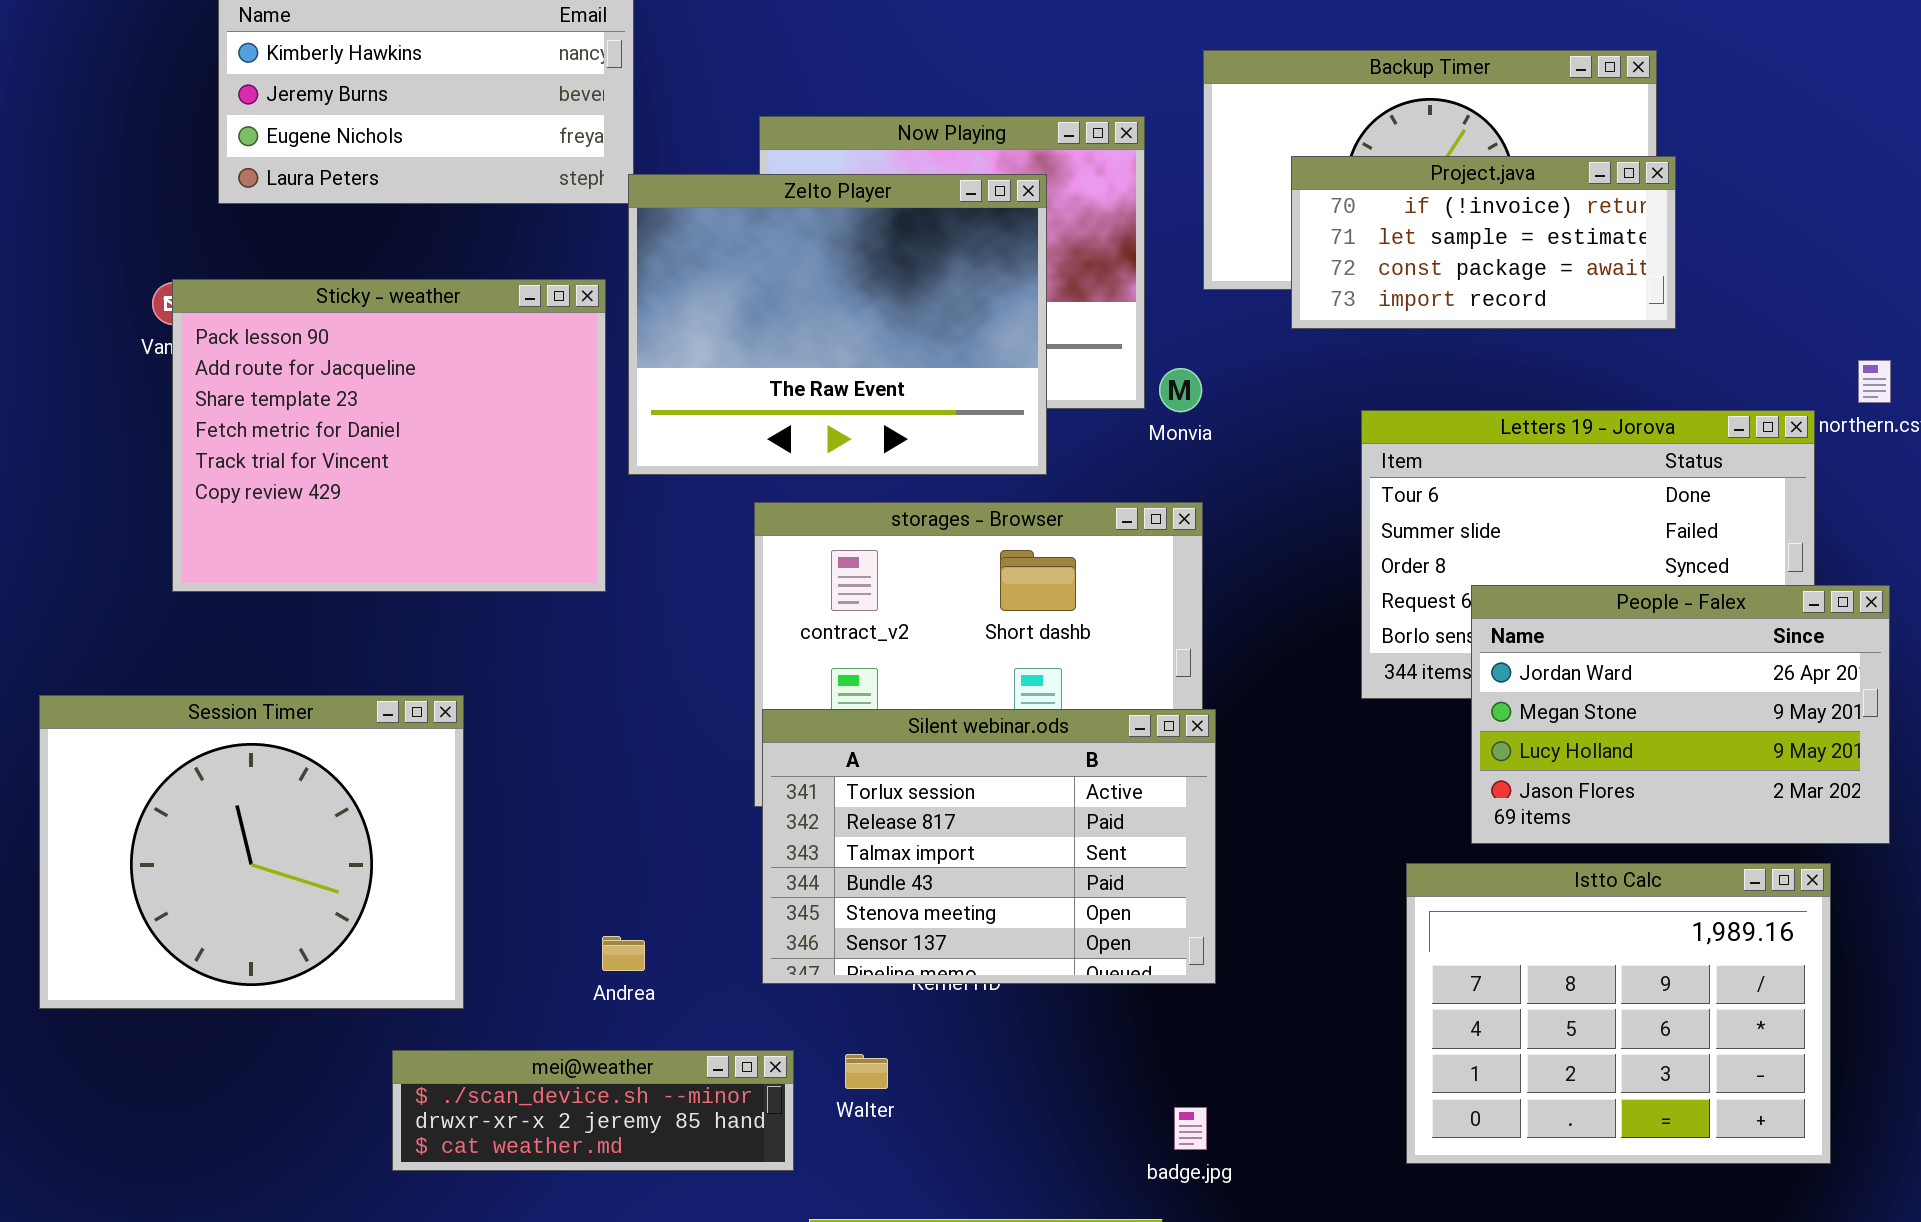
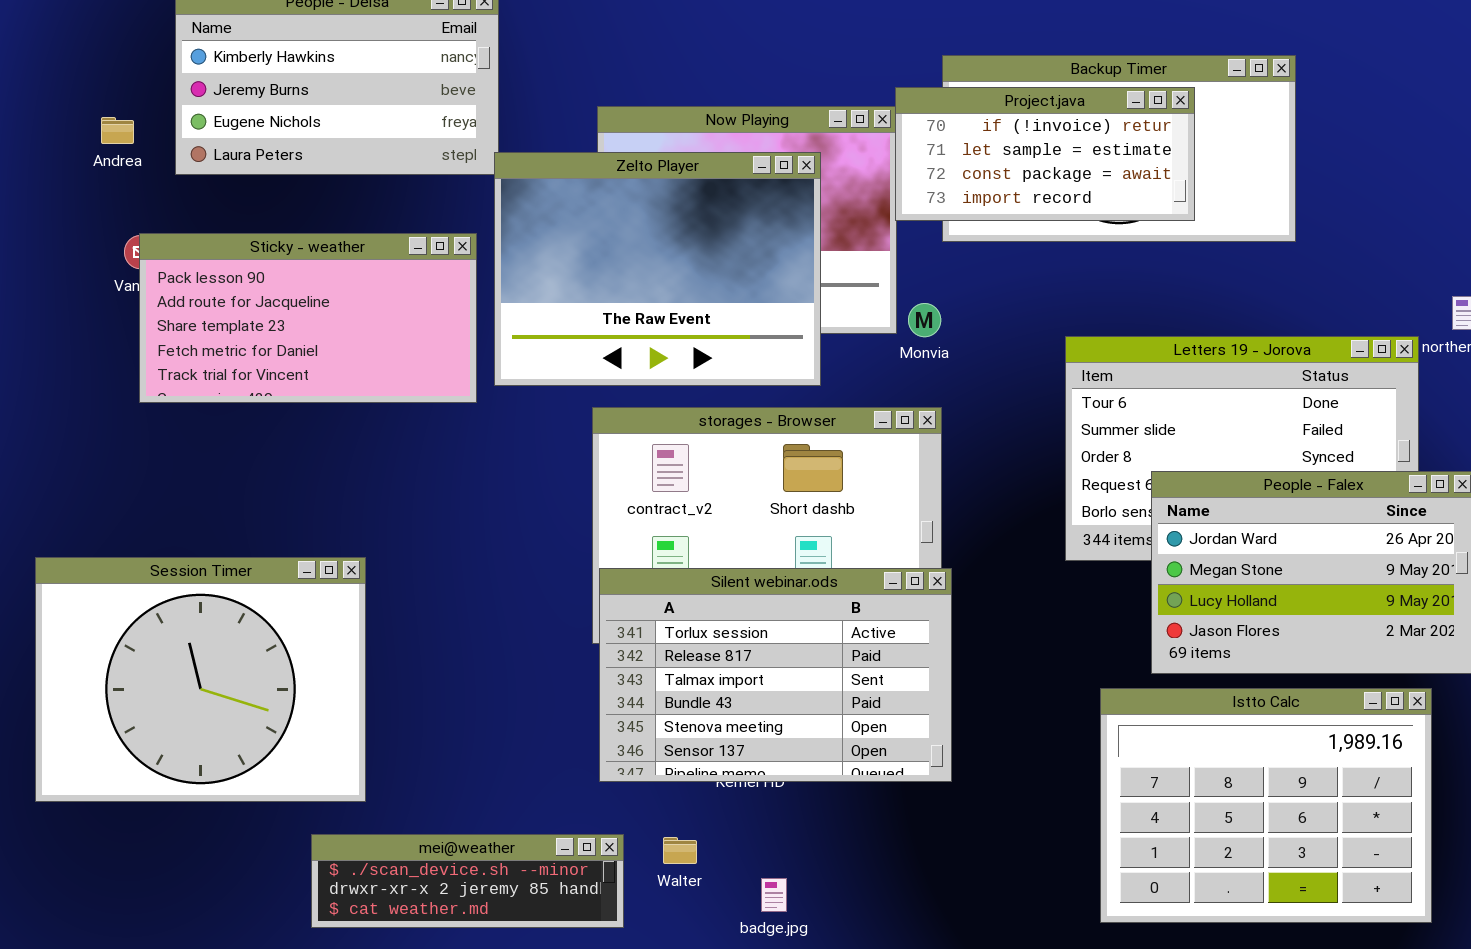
Project.java: [1291,156,1676,329] -> [895,87,1195,221], moved
Sticky - weather: [172,279,606,592] -> [139,233,477,403], resized
Andrea: [602,936,645,971] -> [101,117,134,144], moved
badge.jpg: [1174,1107,1207,1150] -> [761,878,787,912], moved

